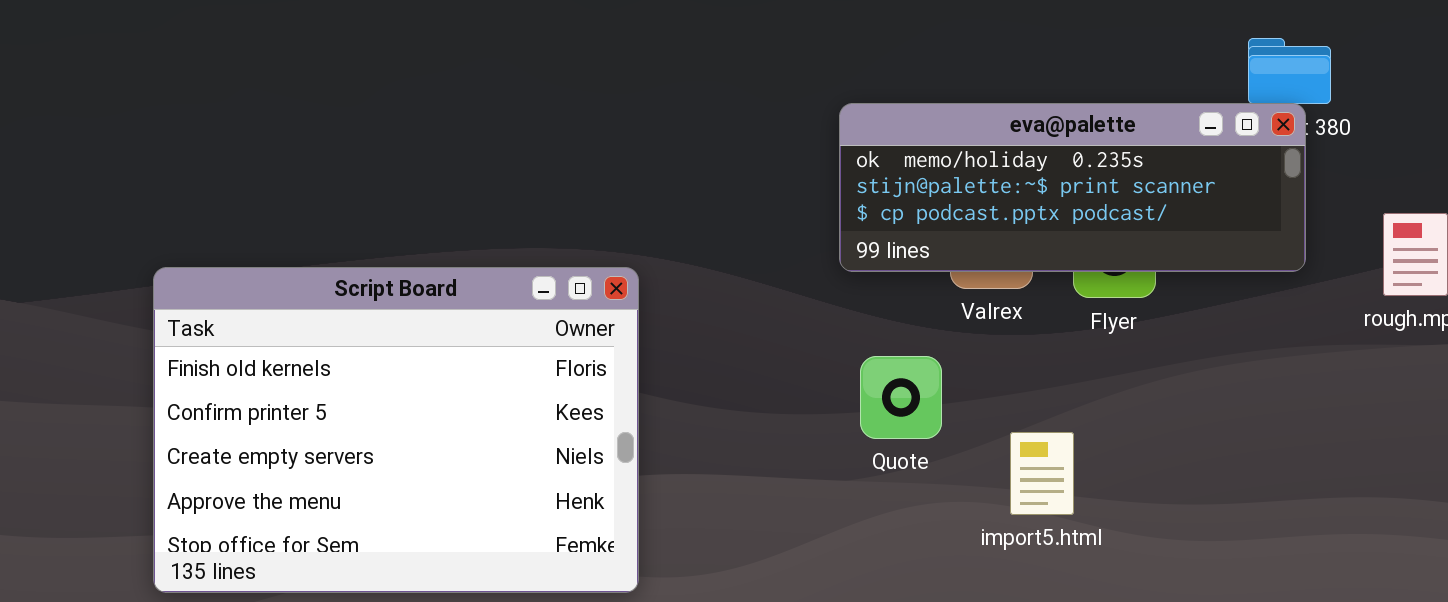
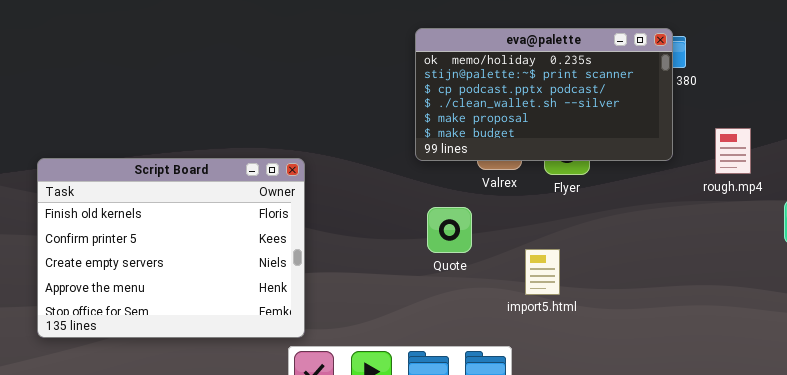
eva@palette: [839,103,1306,272] -> [415,28,673,161], resized
import5.html: [1010,432,1074,515] -> [525,249,560,295], moved

